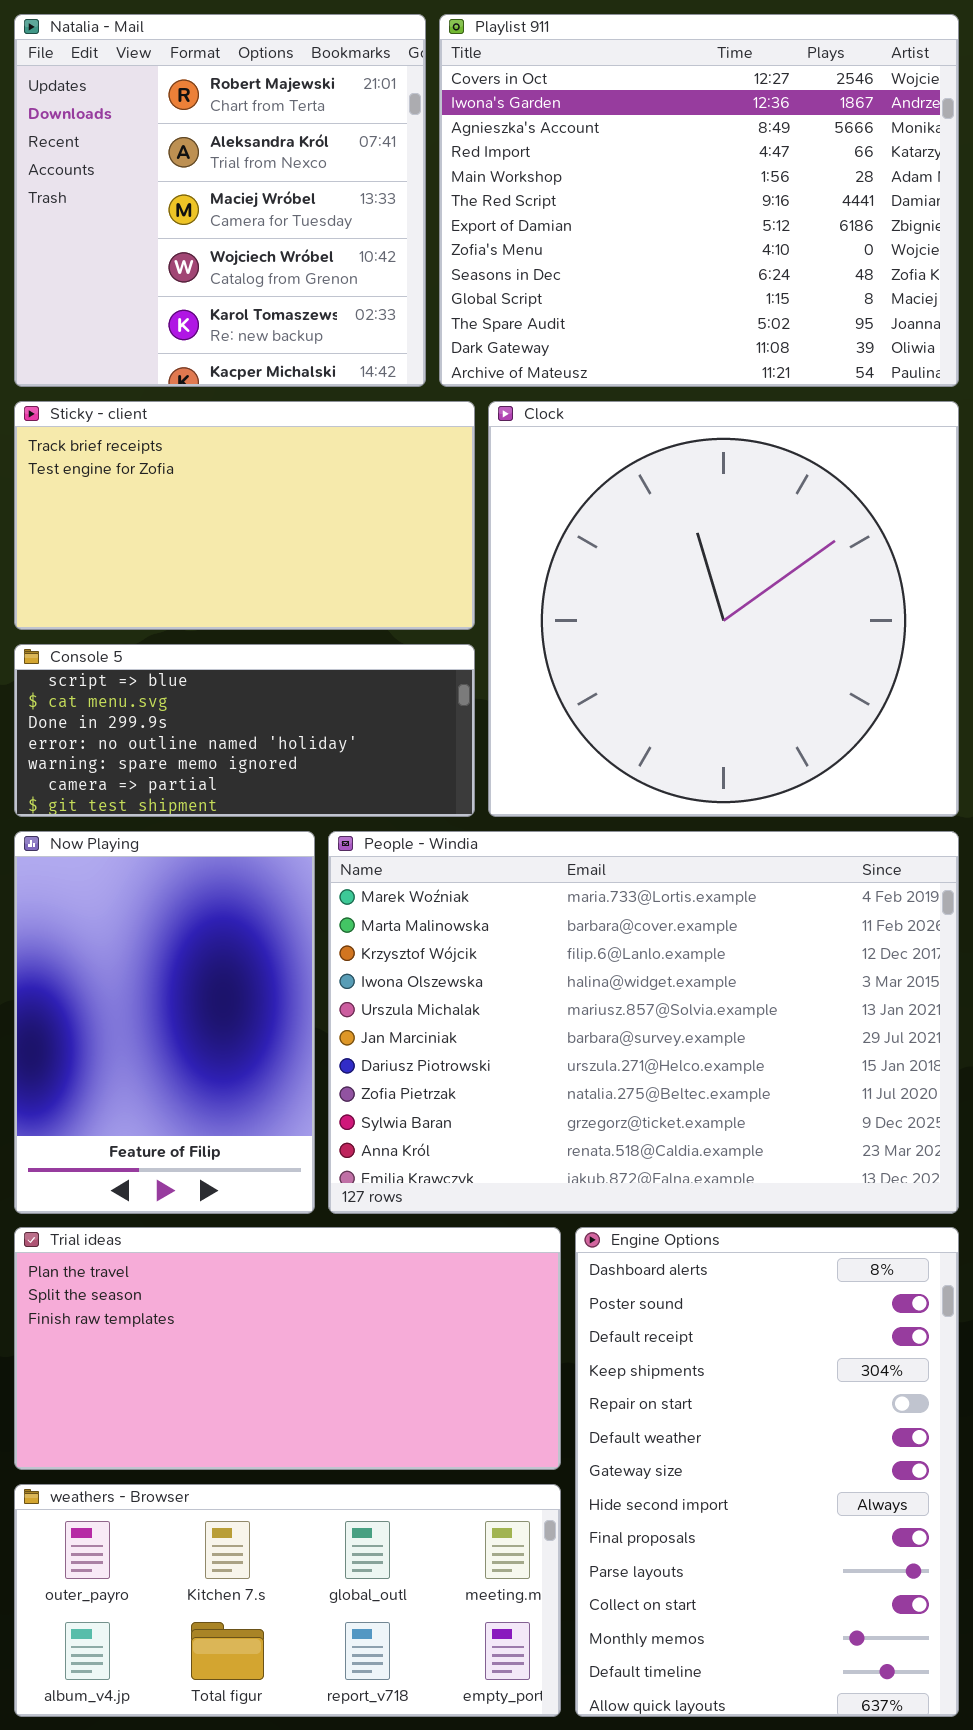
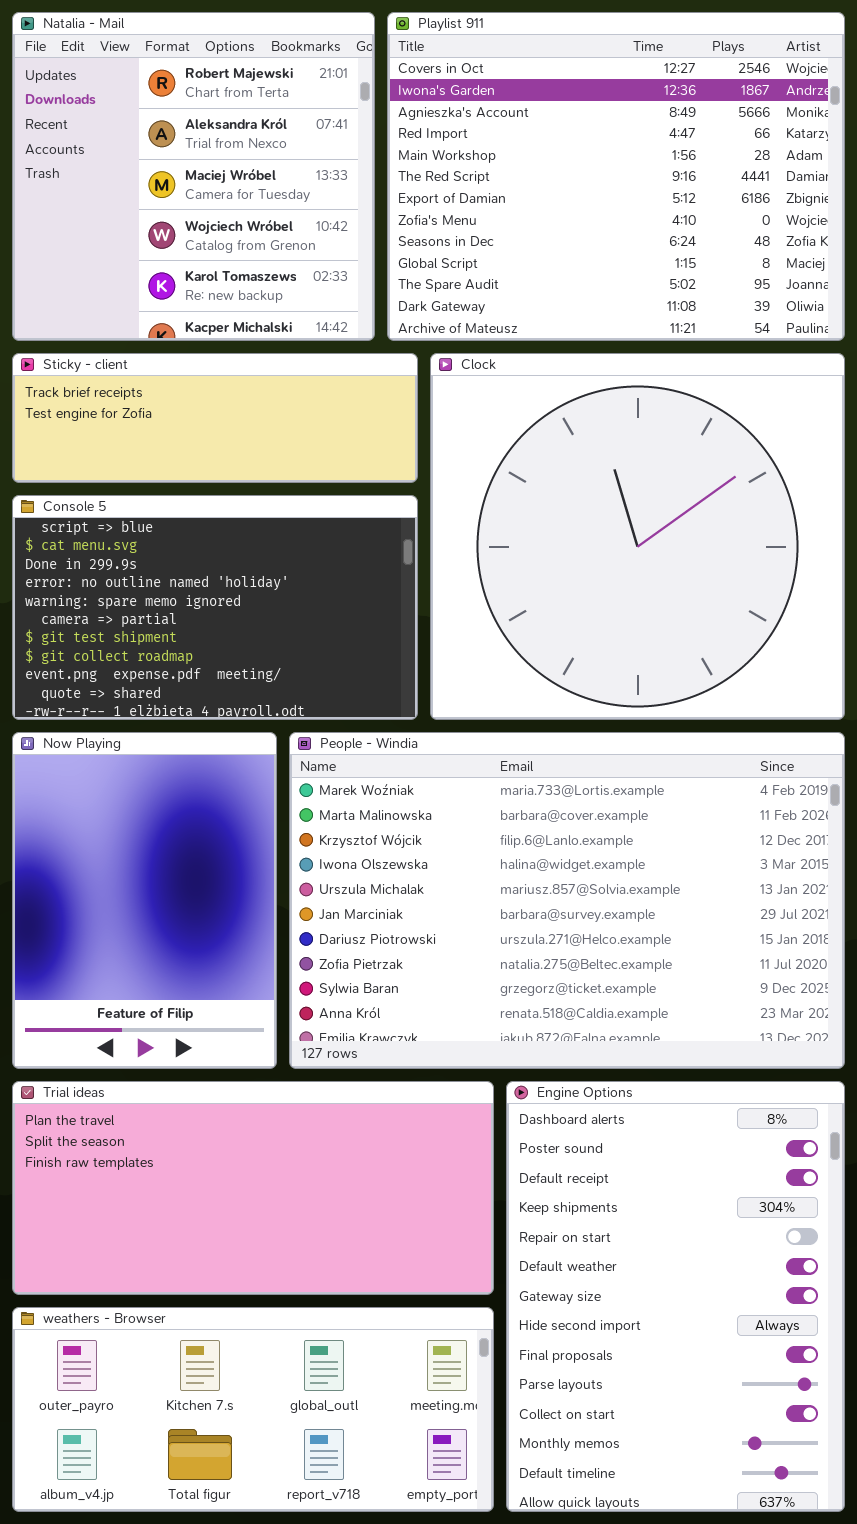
Sticky - client: [14,401,475,630] -> [12,353,418,483], resized
Console 5: [14,644,475,817] -> [12,495,418,720], resized

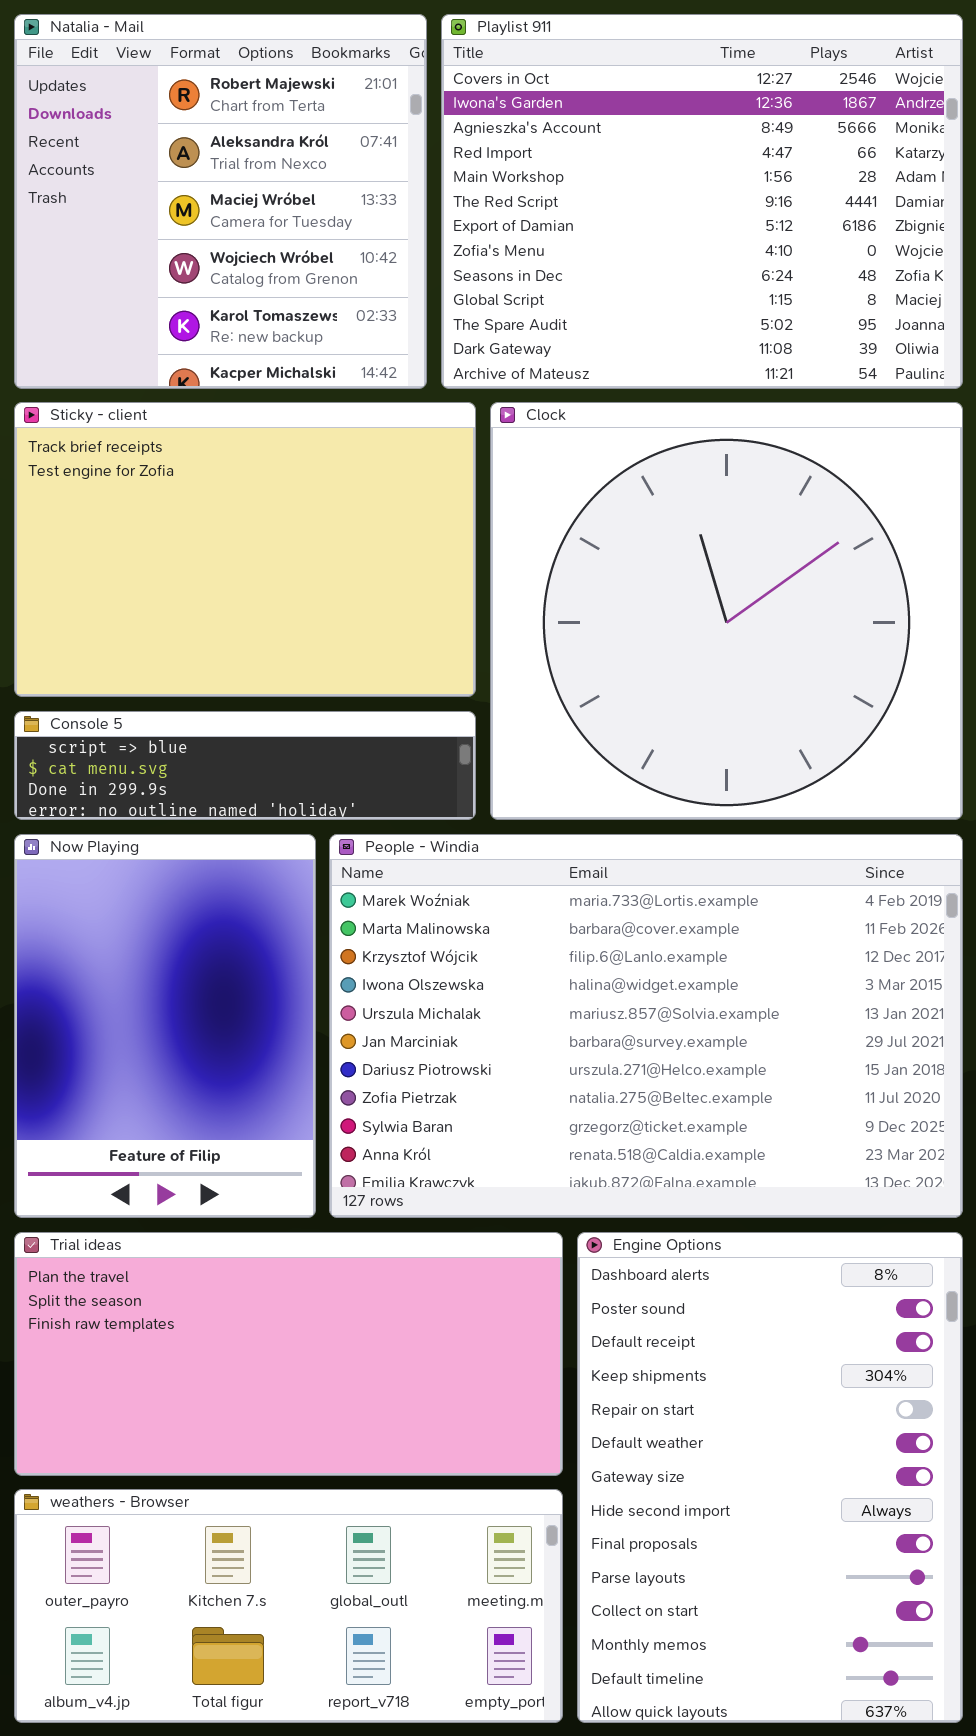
Sticky - client: [12,353,418,483] -> [14,402,476,697], resized
Console 5: [12,495,418,720] -> [14,711,476,820], resized

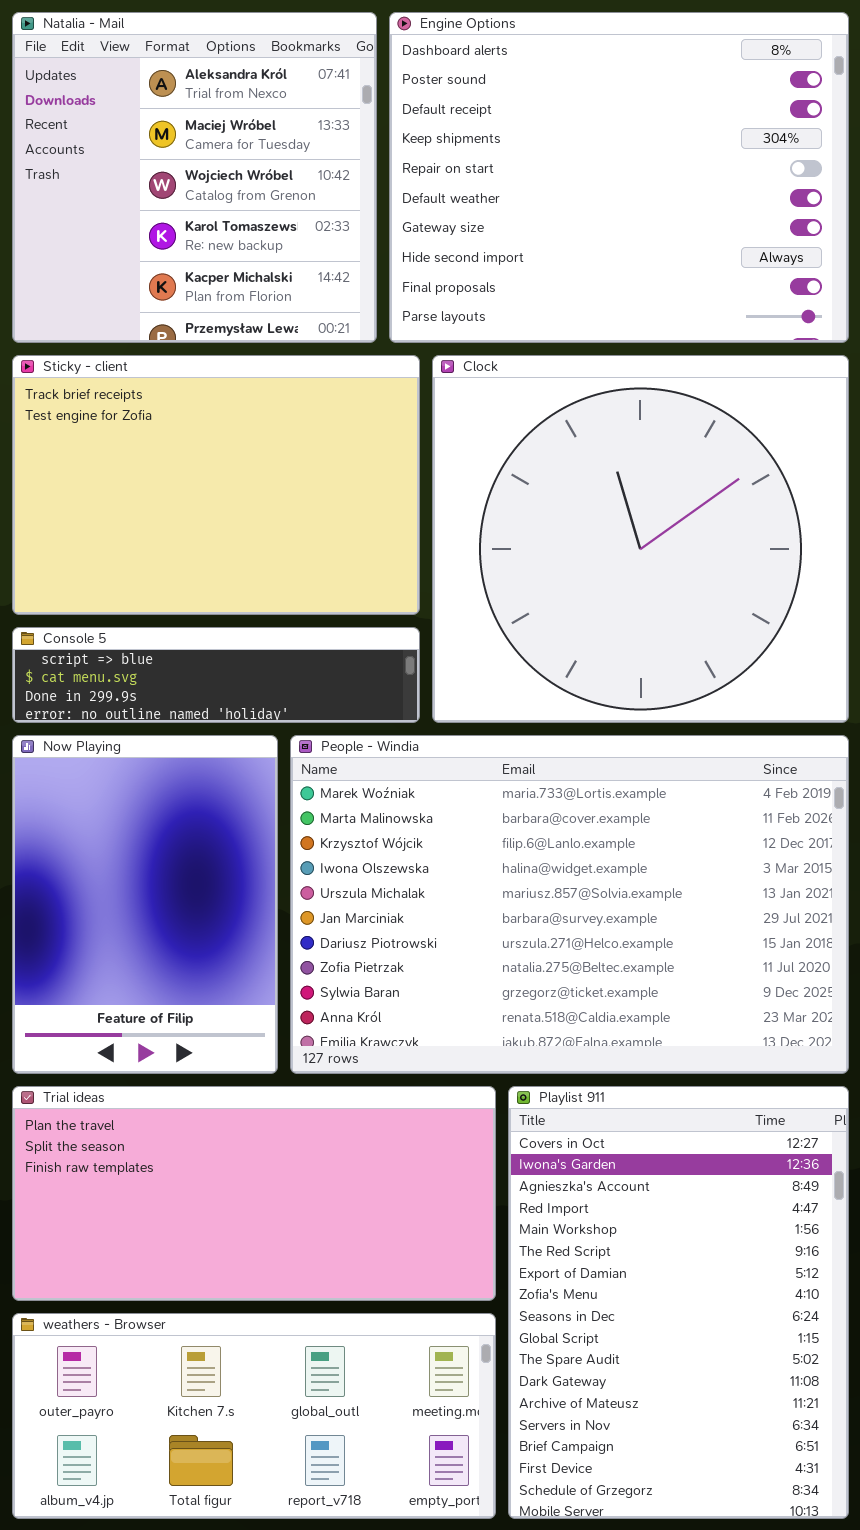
Natalia - Mail: [14,14,427,389] -> [12,12,377,343], scrolled down 1 row
Playlist 911: [441,14,963,389] -> [508,1086,849,1519], moved, resized
Engine Options: [577,1232,963,1723] -> [389,12,849,343], moved, resized

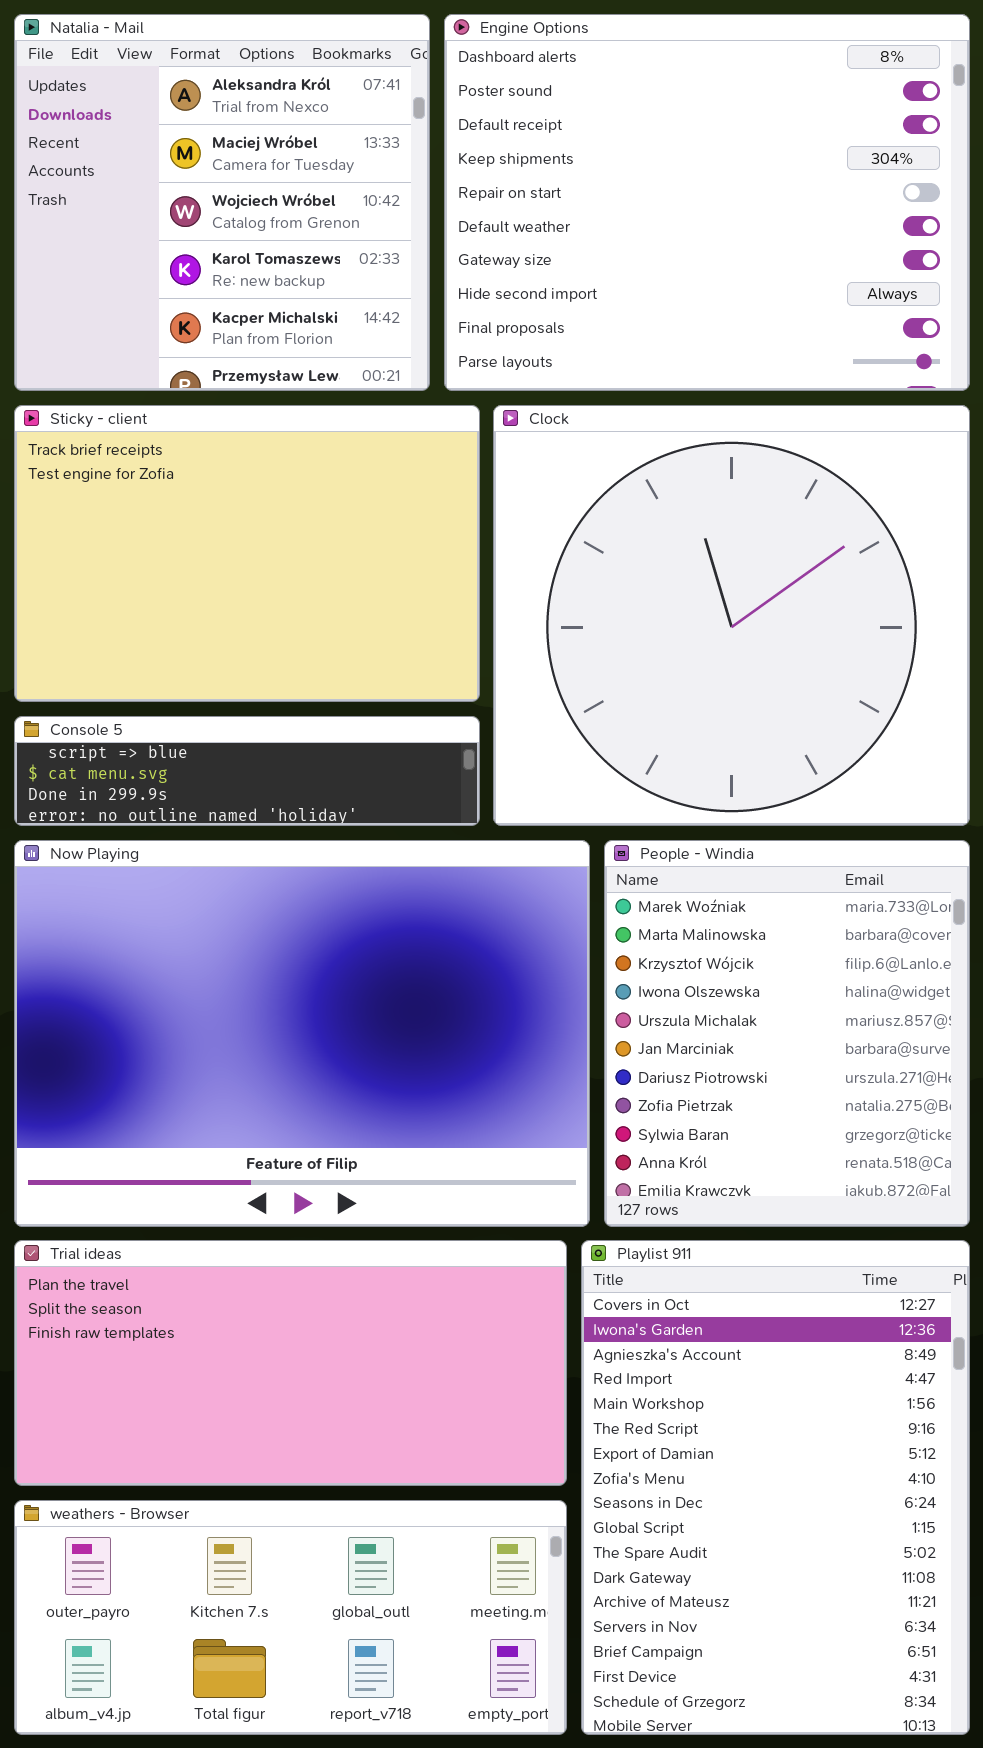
Now Playing: [12,735,278,1074] -> [14,840,590,1227], resized
People - Windia: [290,735,849,1074] -> [604,840,970,1227], resized

